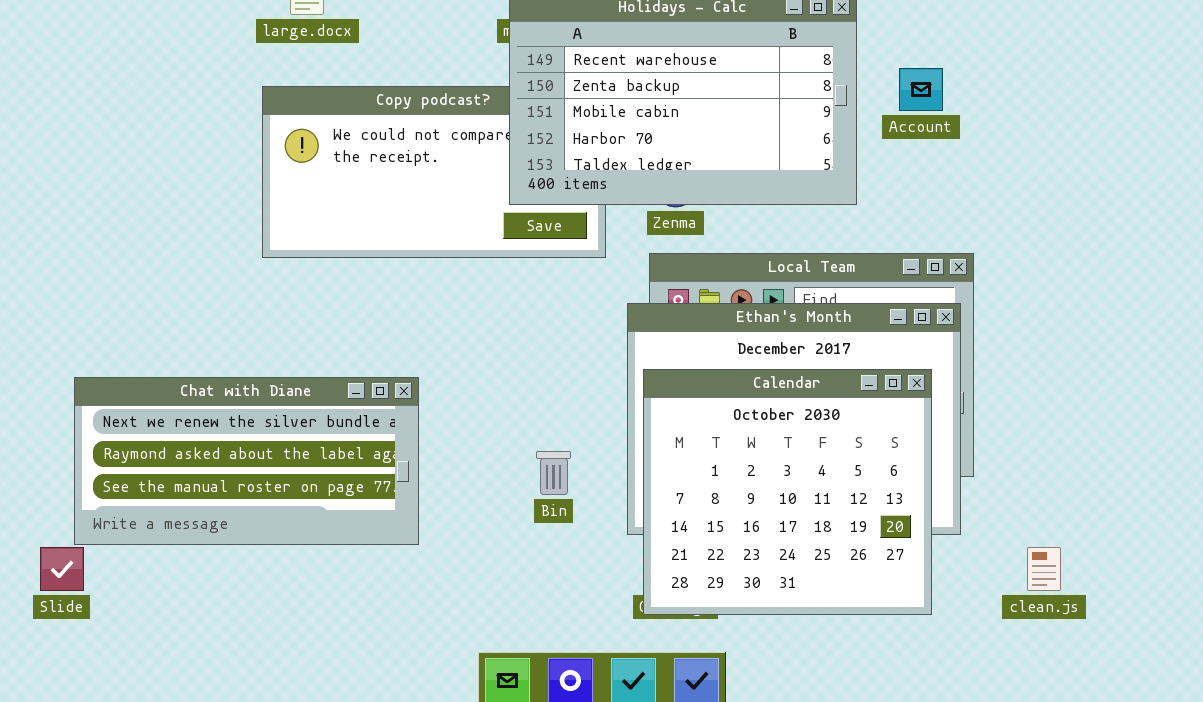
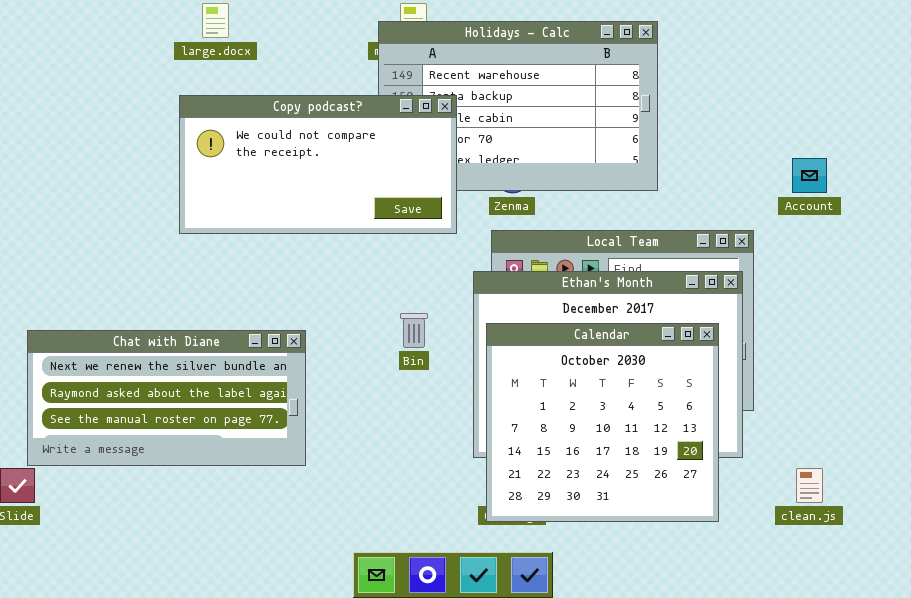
Account: [899,68,943,111] -> [792,158,827,193], moved
Copy podcast?: [262,86,606,258] -> [179,95,457,234], raised
Bin: [536,451,571,495] -> [400,313,428,348], moved

